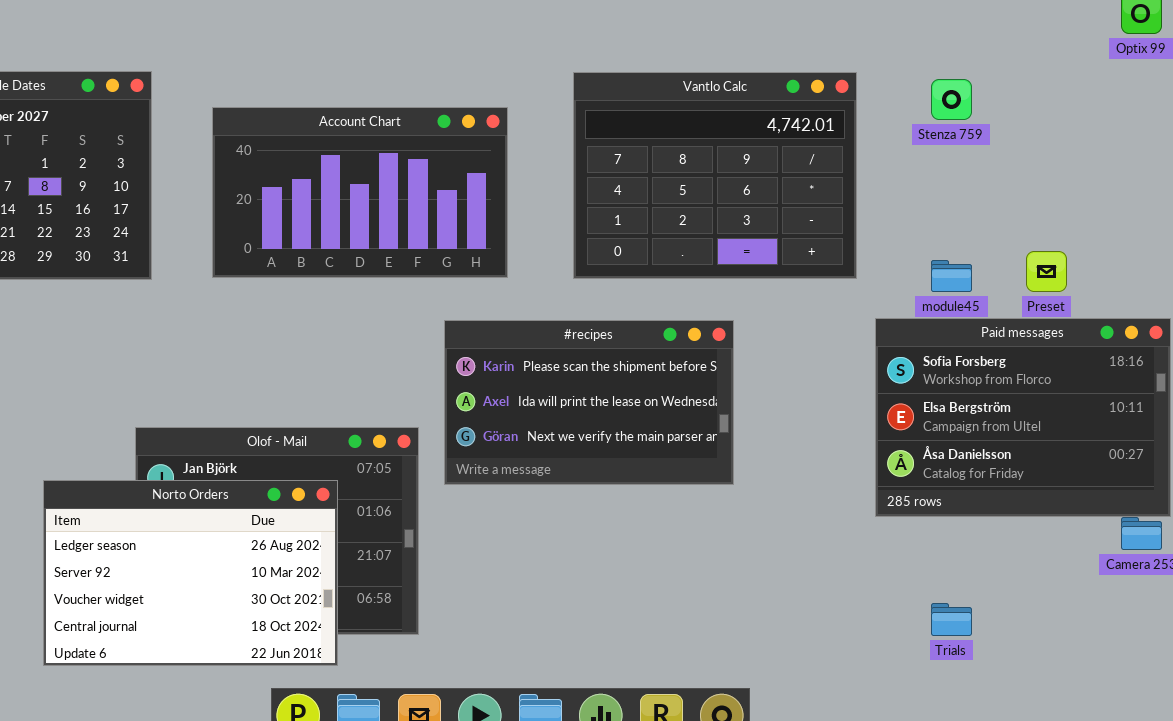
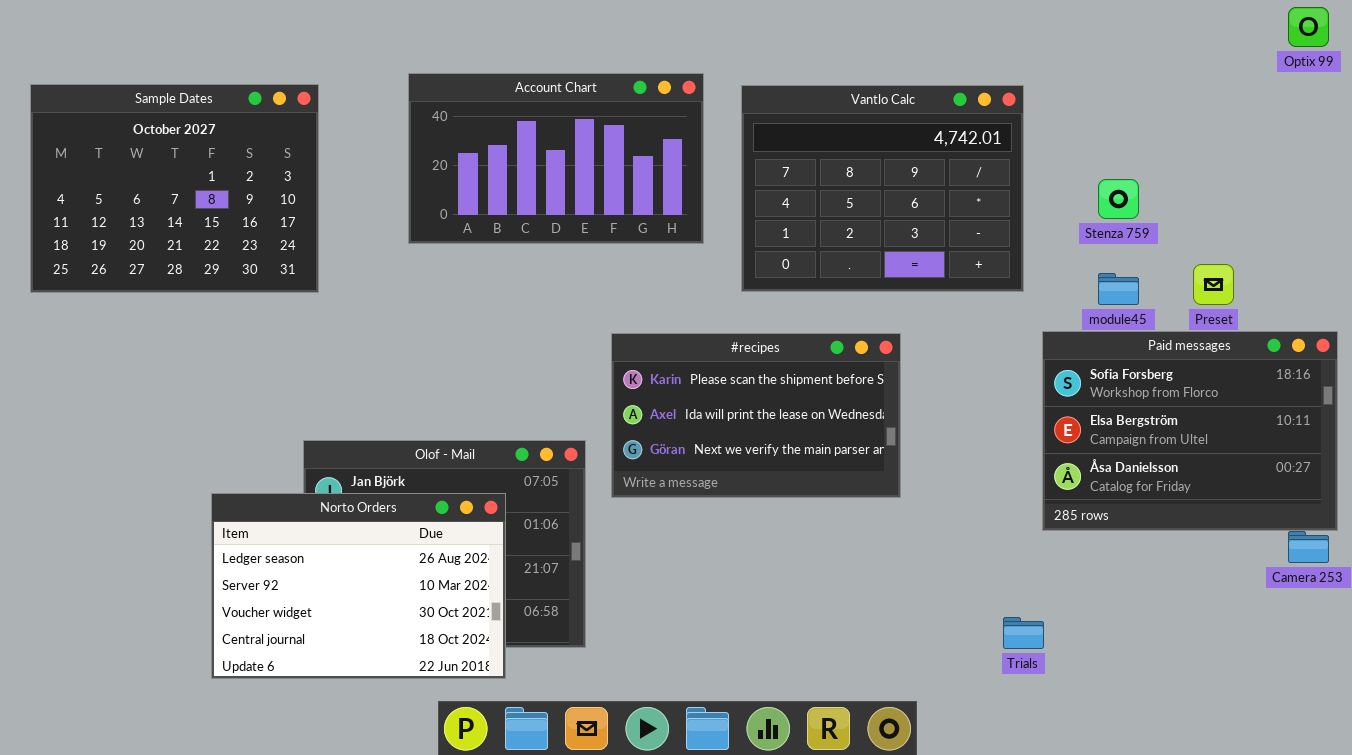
Stenza 759: [931,79,972,120] -> [1098,179,1139,219], moved
Account Chart: [212,107,508,278] -> [408,73,704,244], moved
Trials: [931,603,972,636] -> [1003,617,1044,649], moved

